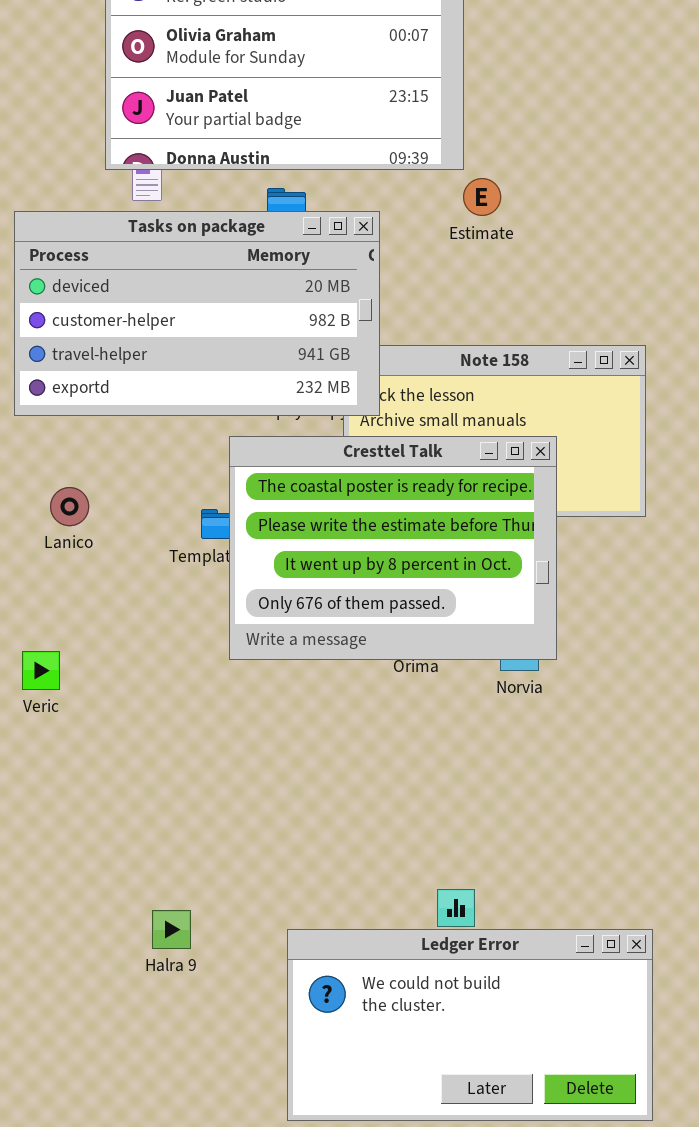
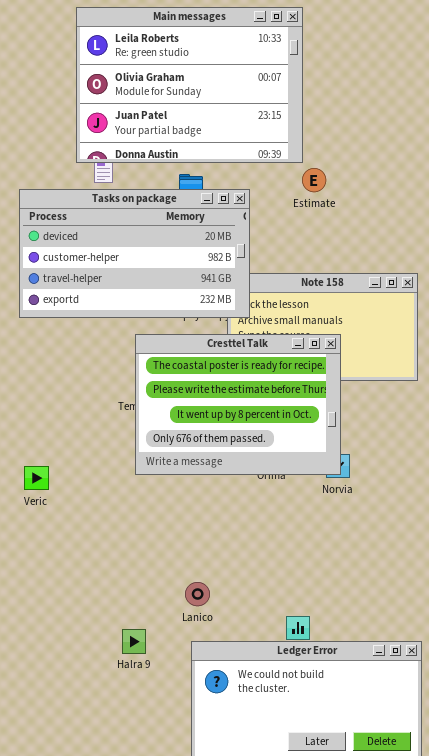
Cresttel Talk: [229,436,557,660] -> [135,334,341,475], moved
Lanico: [50,487,89,526] -> [185,582,210,606], moved
Halra 9: [152,910,191,949] -> [122,629,146,654], moved

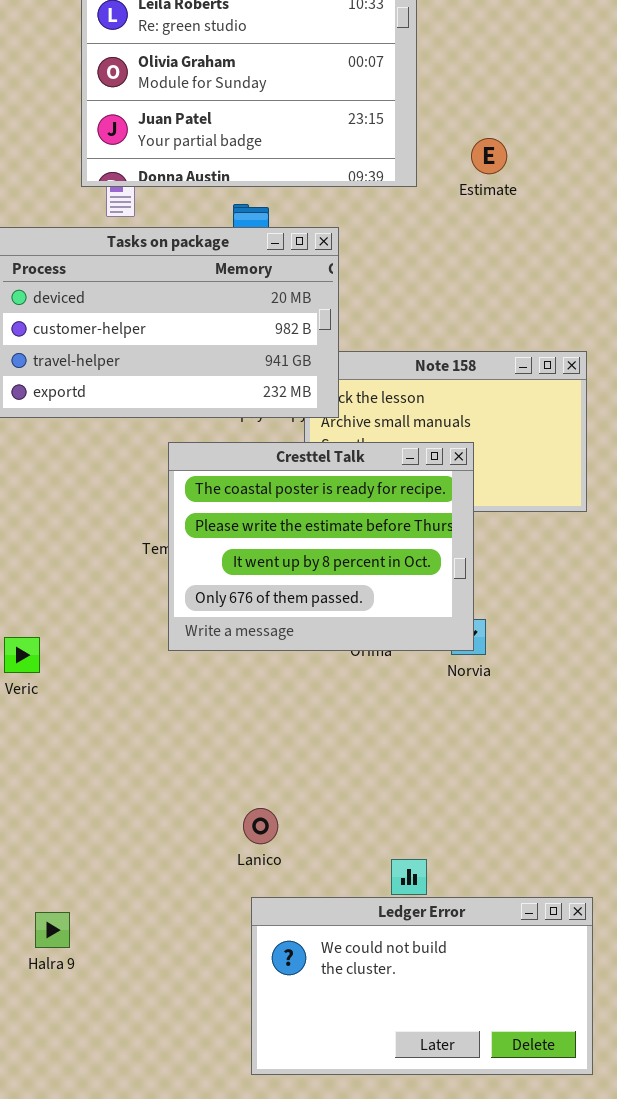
Estimate: [302,168,326,192] -> [471,138,507,174], moved
Halra 9: [122,629,146,654] -> [35,912,70,948], moved

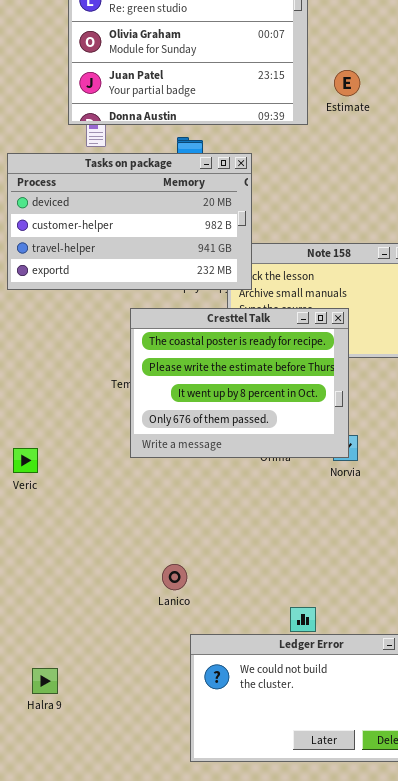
Estimate: [471,138,507,174] -> [334,70,360,96], moved
Lanico: [243,808,278,844] -> [162,564,187,590], moved
Halra 9: [35,912,70,948] -> [32,668,58,694], moved

